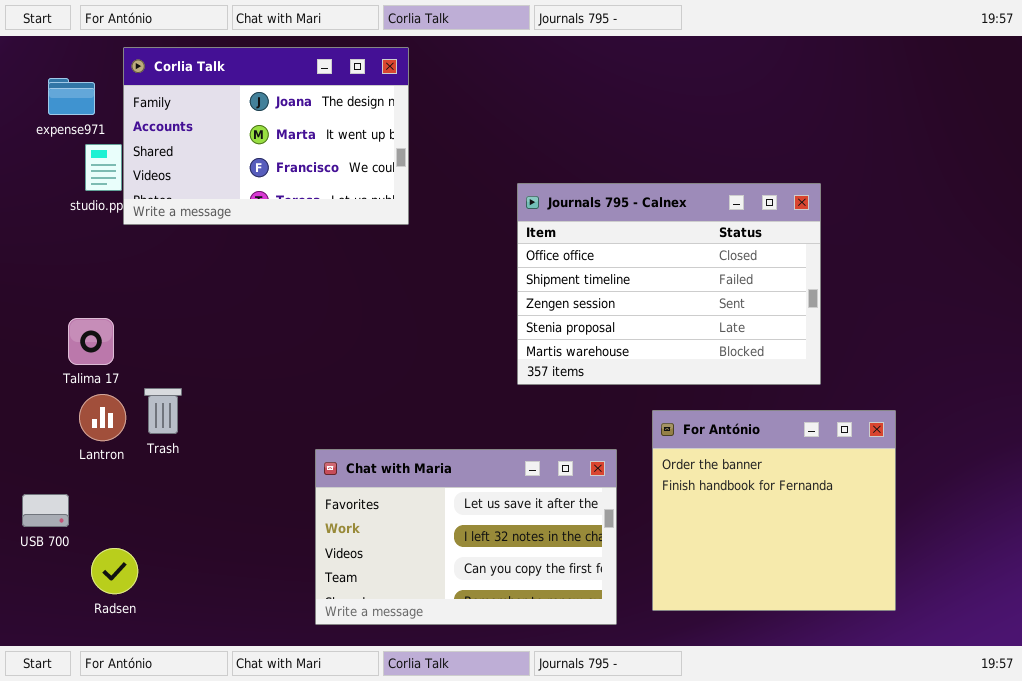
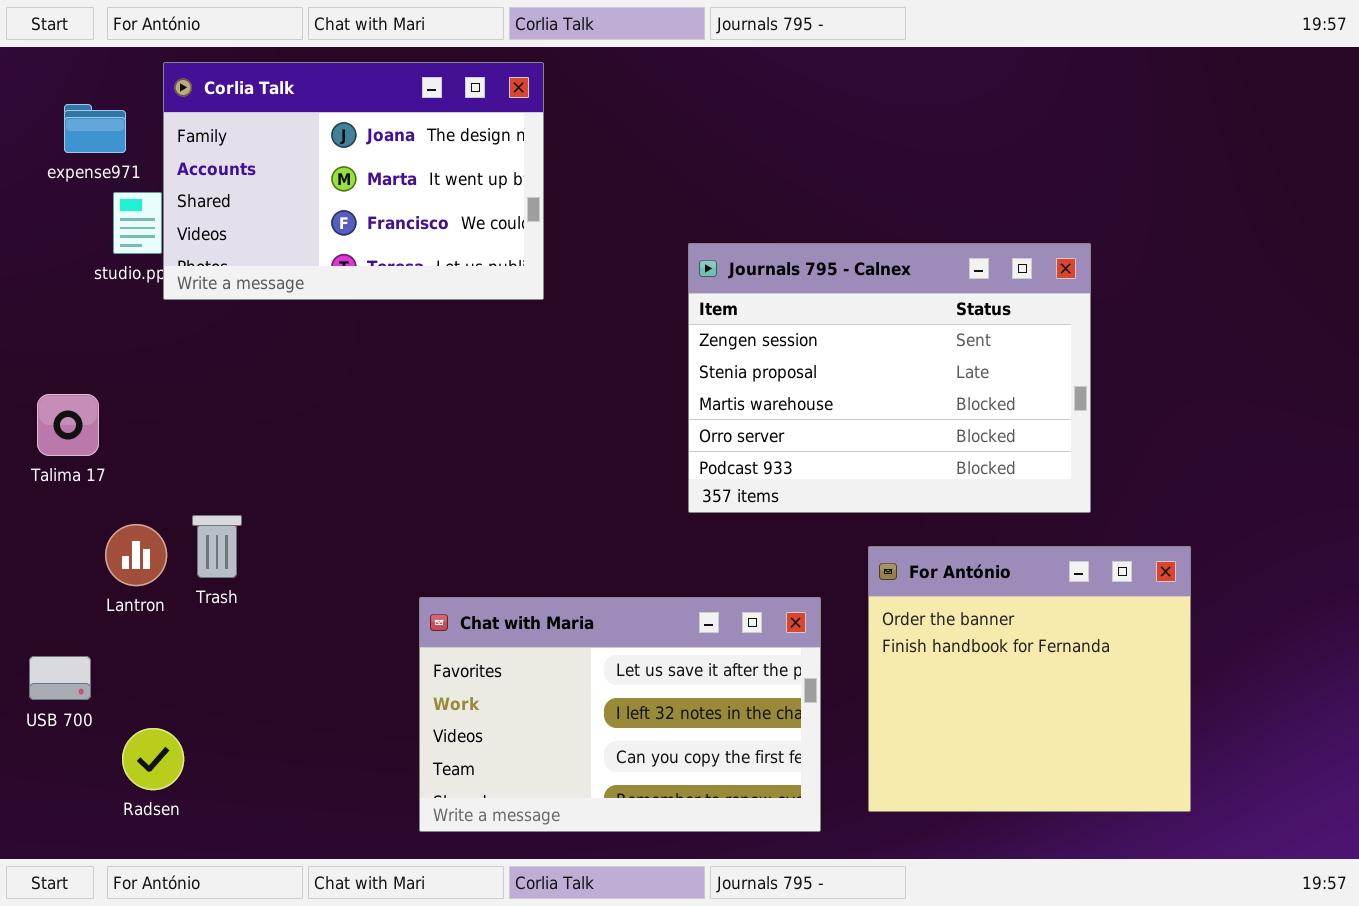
Journals 795 - Calnex: [517,183,821,385] -> [688,243,1091,513], scrolled down 2 rows
Talima 17: [68,318,114,365] -> [37,394,99,456], moved

